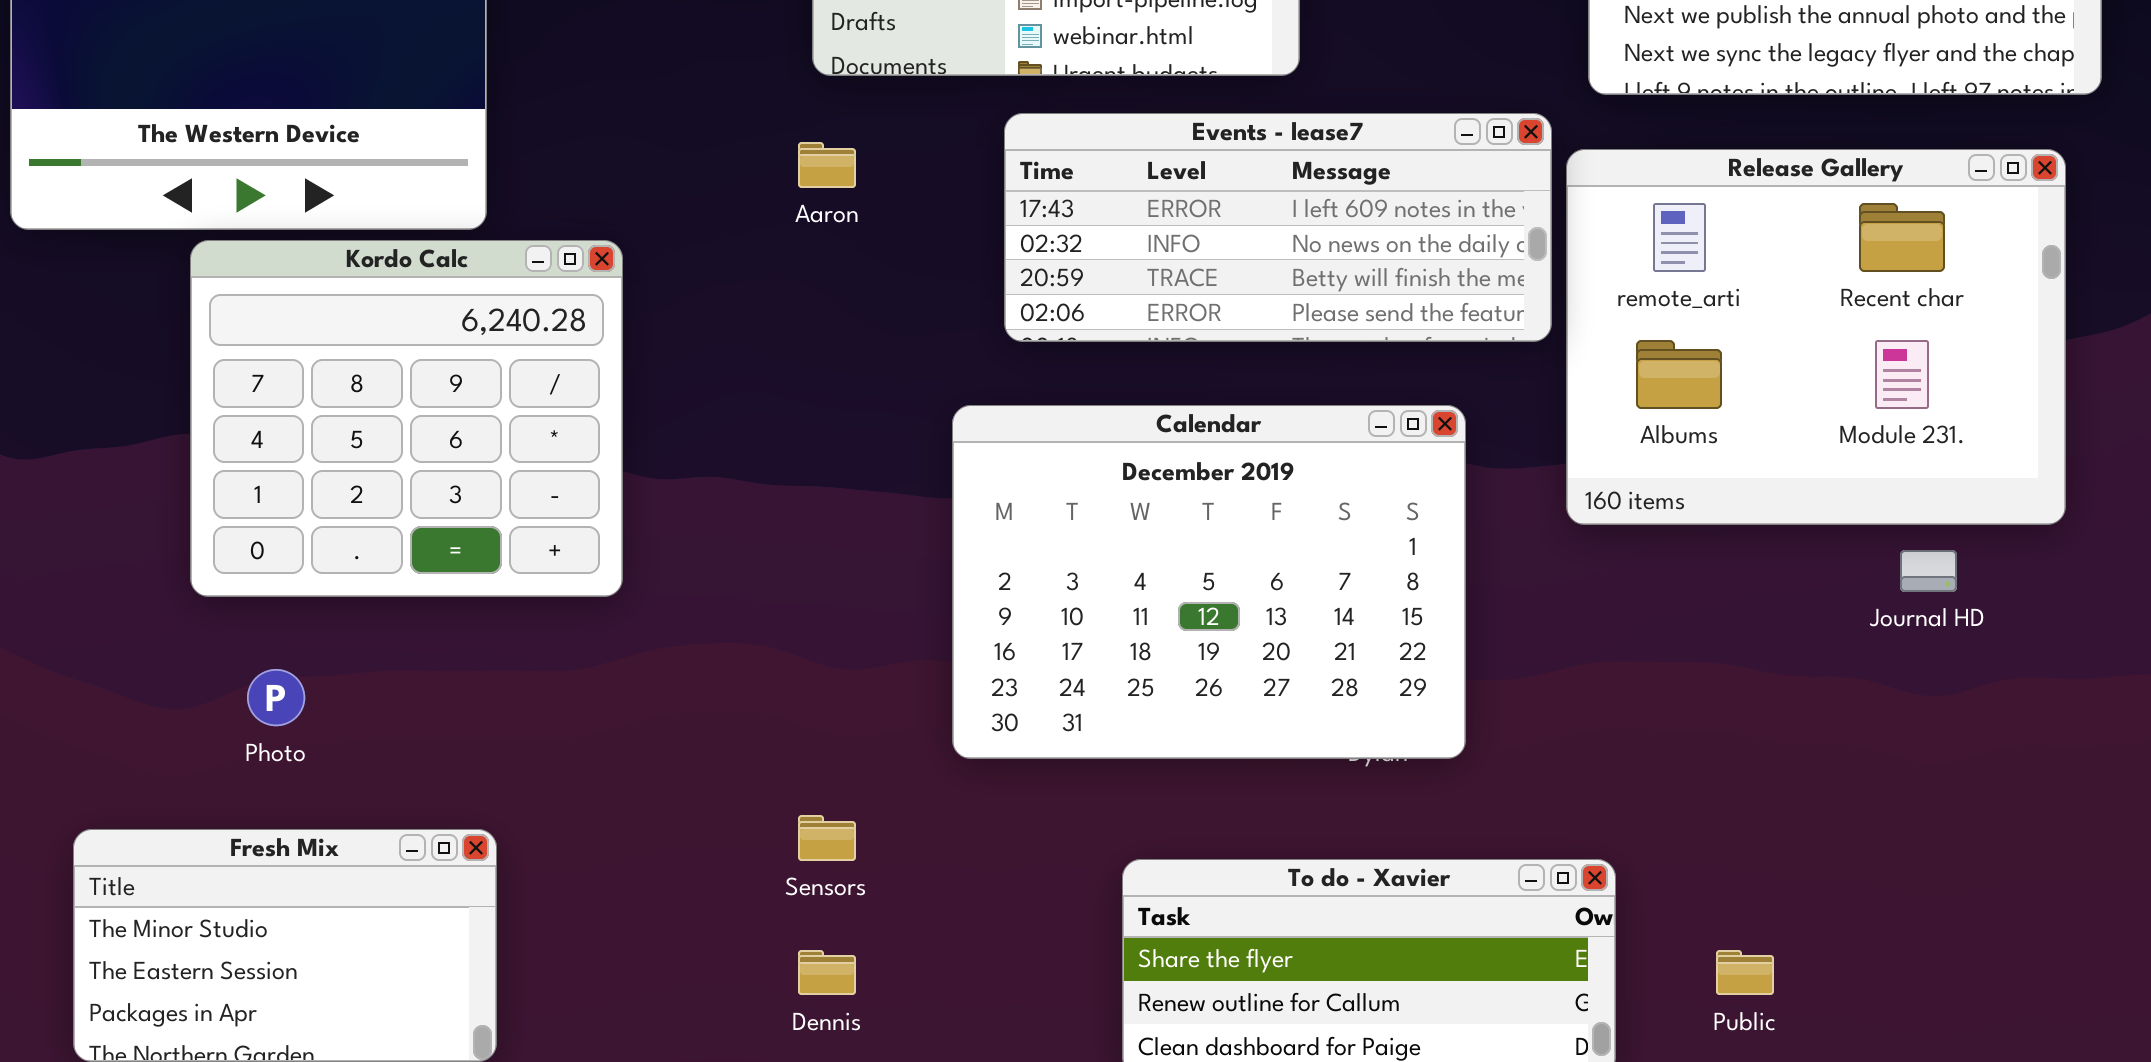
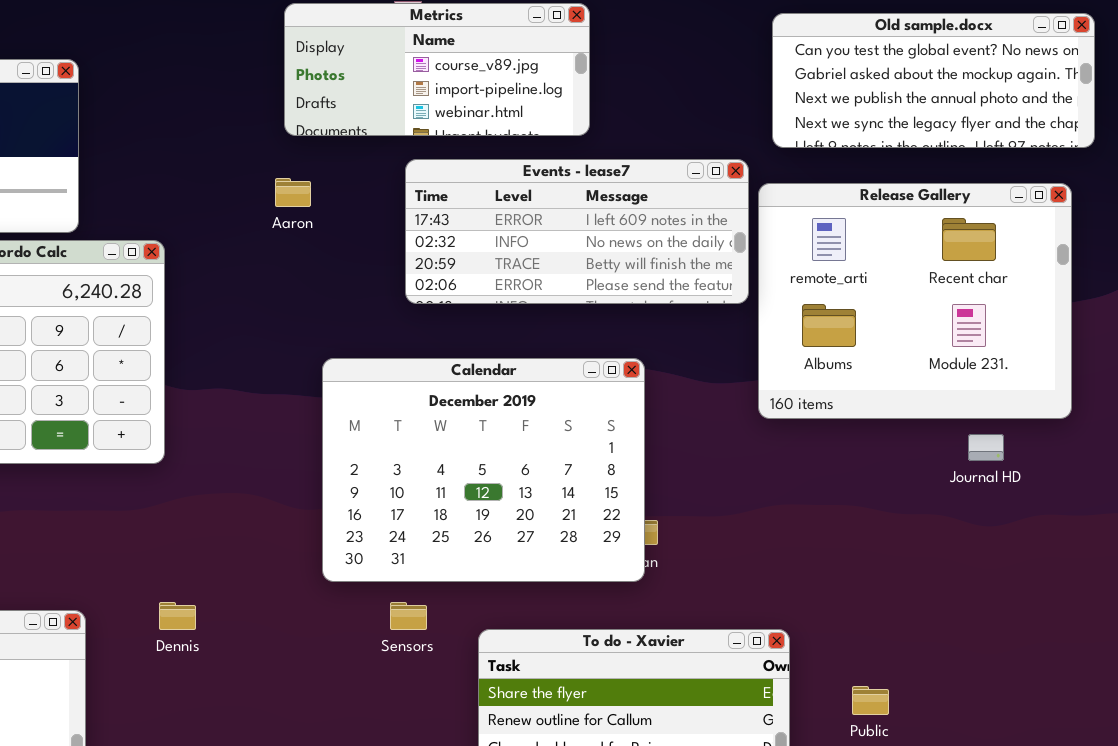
Calendar: [952,405,1466,759] -> [322,358,645,582], moved
Sensors: [798,815,856,861] -> [390,602,427,630], moved
Dennis: [798,950,856,995] -> [159,602,196,630], moved

